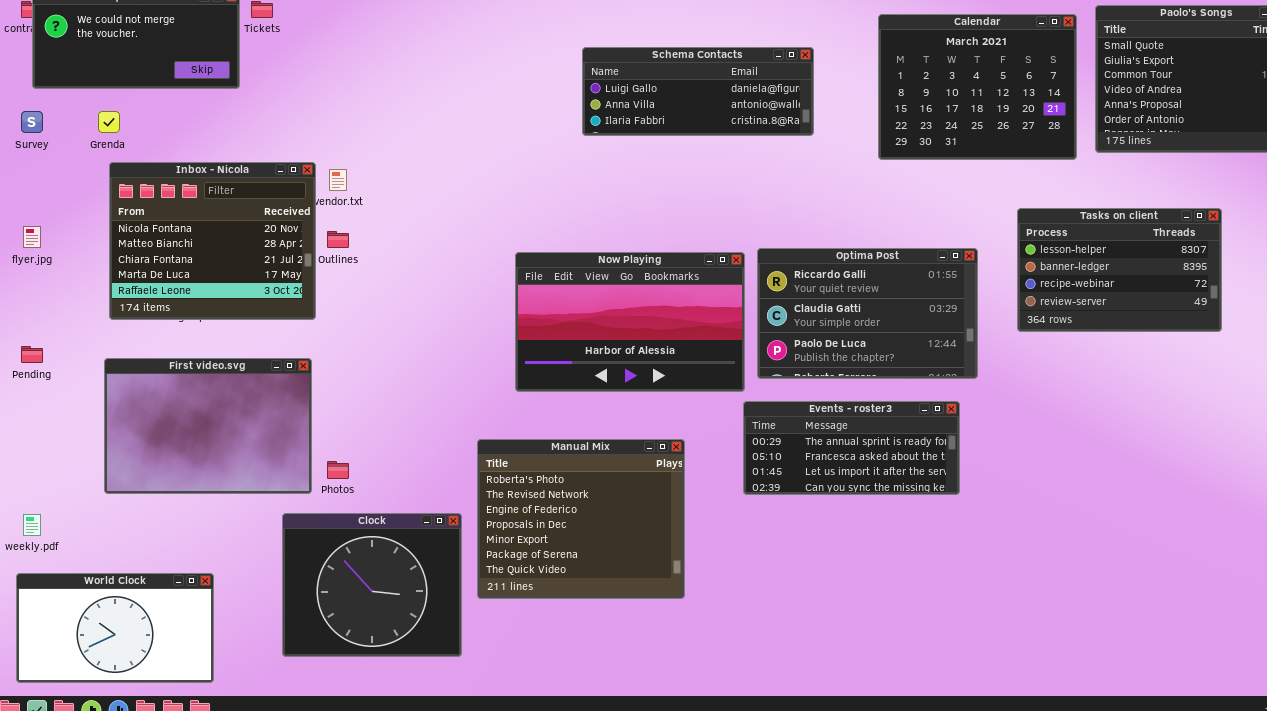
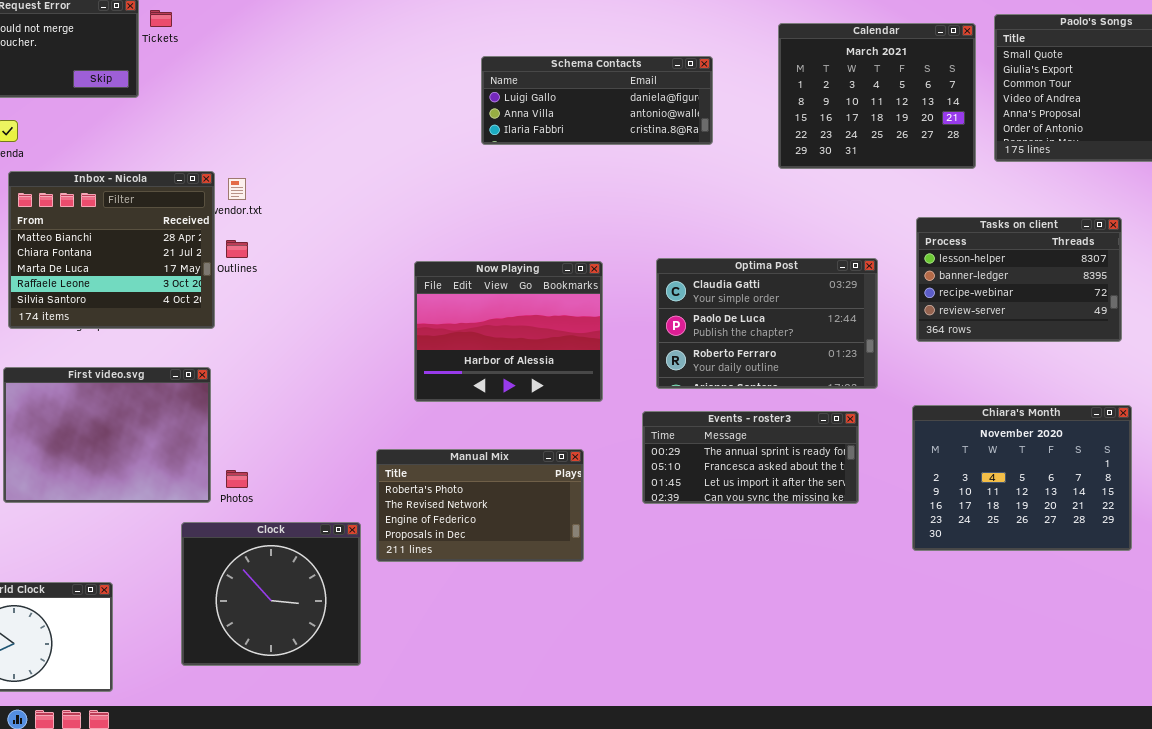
Inbox - Nicola: [109,162,316,320] -> [8,171,215,329], scrolled down 1 row
Optima Post: [757,248,978,379] -> [656,258,878,389], scrolled down 1 row
Now Playing: [515,252,745,392] -> [414,261,603,402], resized
Chiara's Month: none -> [912,405,1132,551], opened
Manual Mix: [477,439,685,599] -> [376,449,584,562], resized

